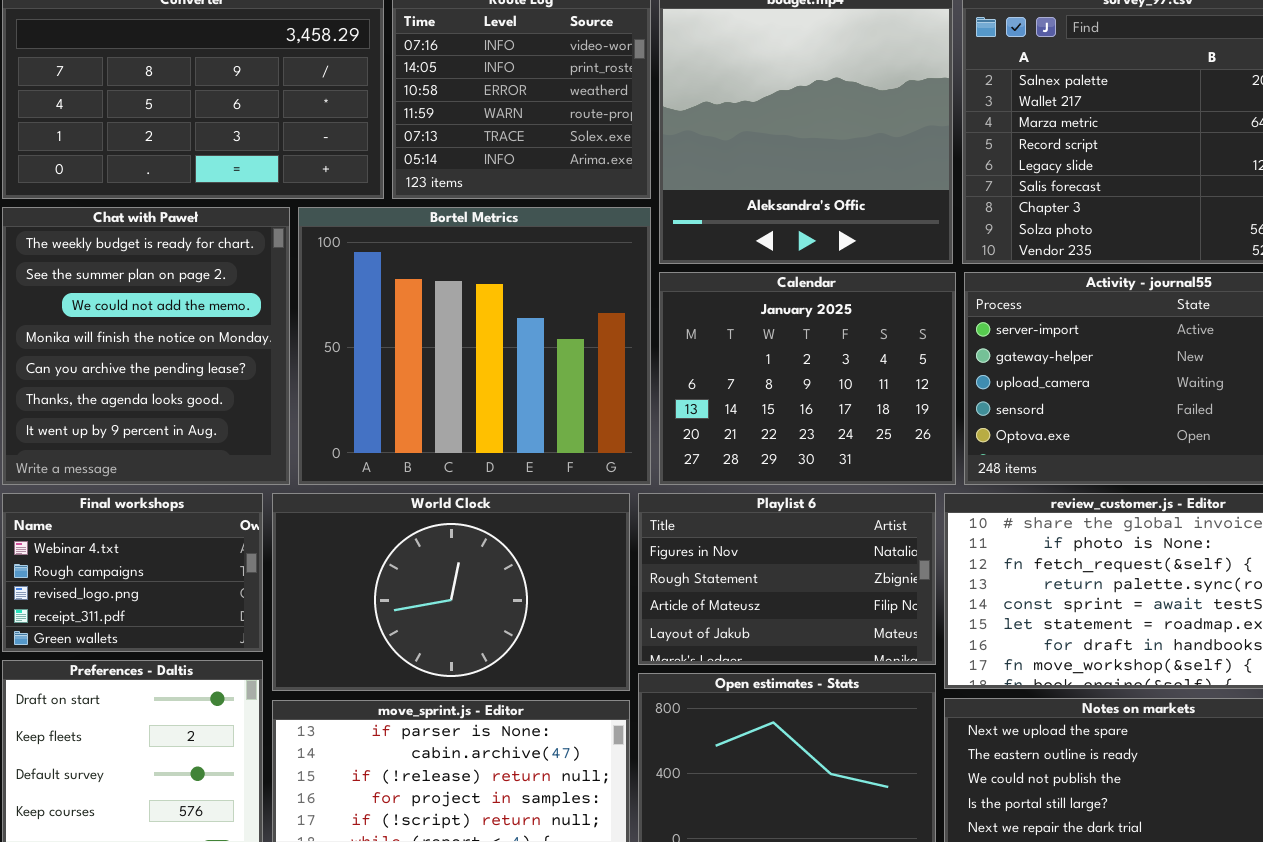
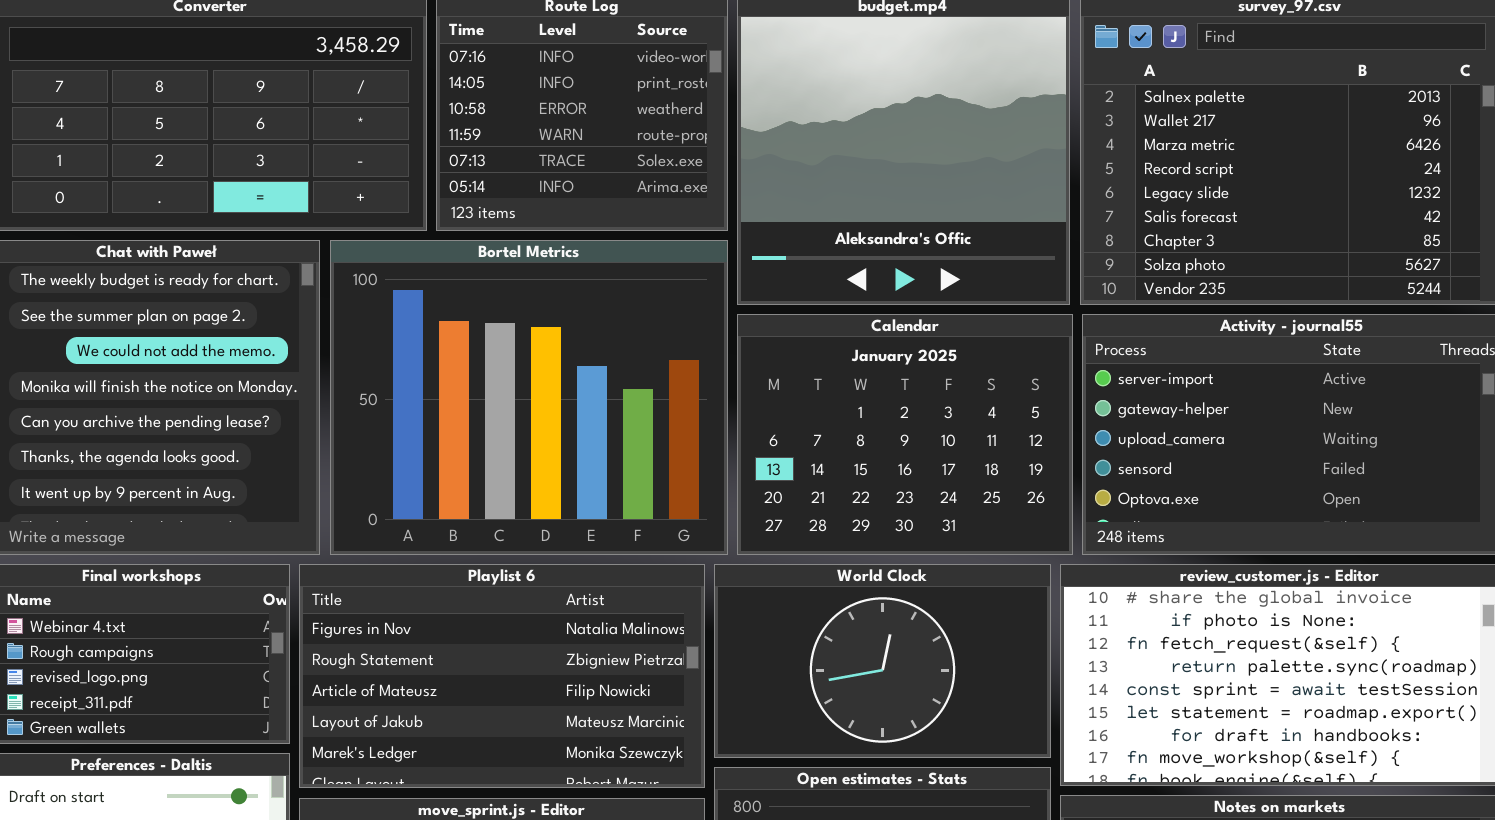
World Clock: [272,493,630,691] -> [714,564,1051,758], moved, resized
Playlist 6: [638,493,936,665] -> [299,564,705,788], moved, resized

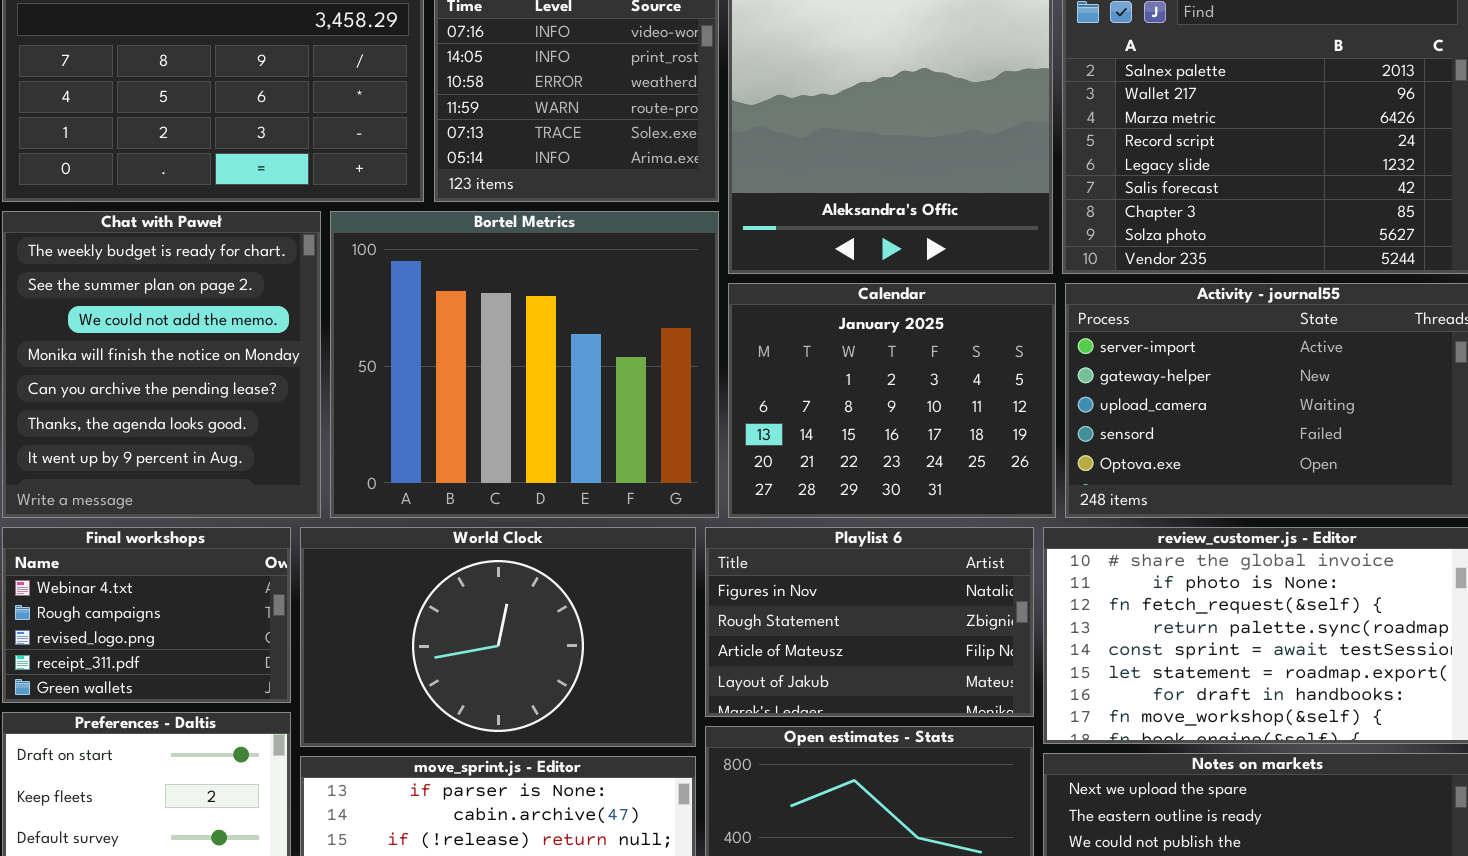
Playlist 6: [299,564,705,788] -> [705,527,1034,717], moved, resized
World Clock: [714,564,1051,758] -> [300,527,696,747], moved, resized

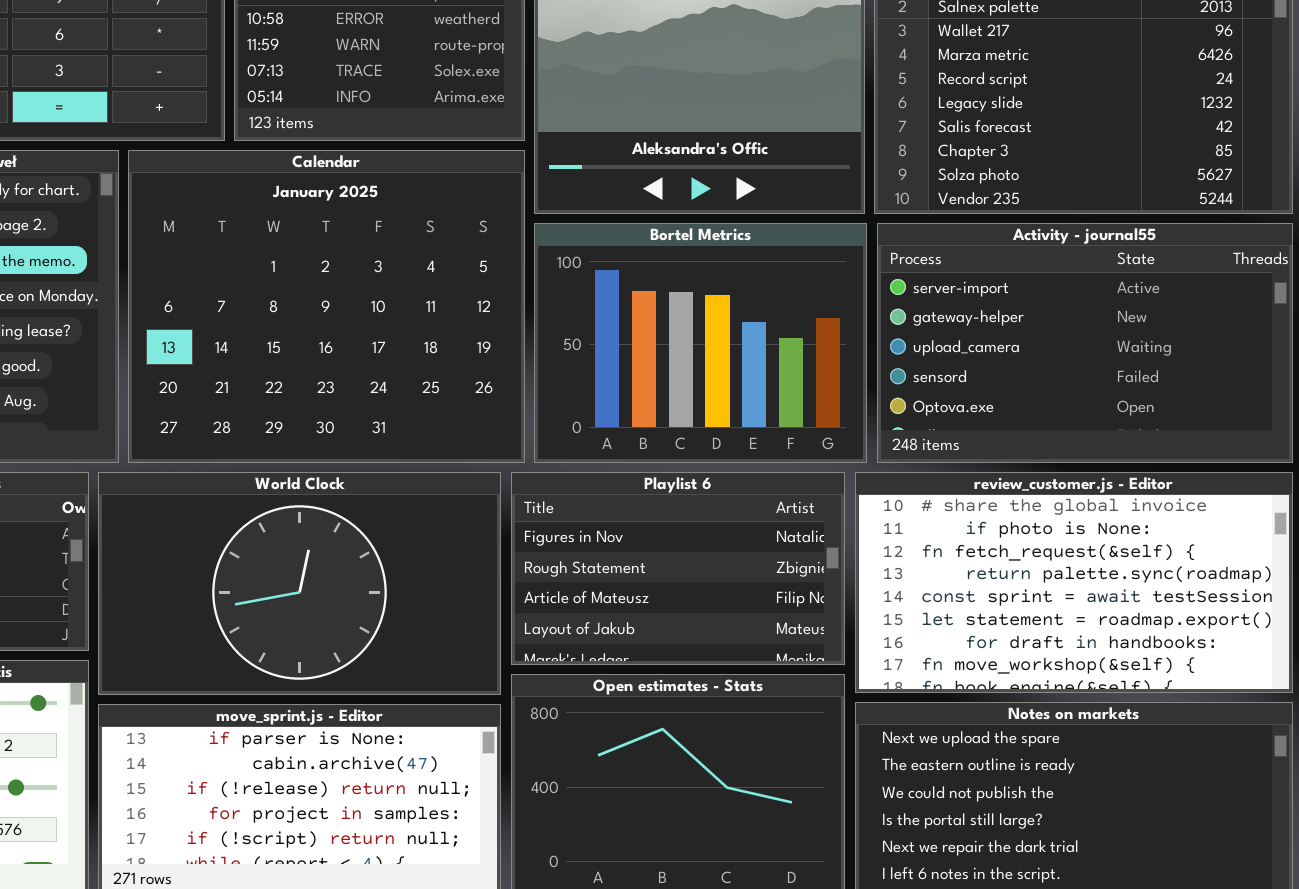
Bortel Metrics: [330,211,719,518] -> [534,223,867,463], moved, resized
Calendar: [728,283,1056,518] -> [128,150,525,463], moved, resized

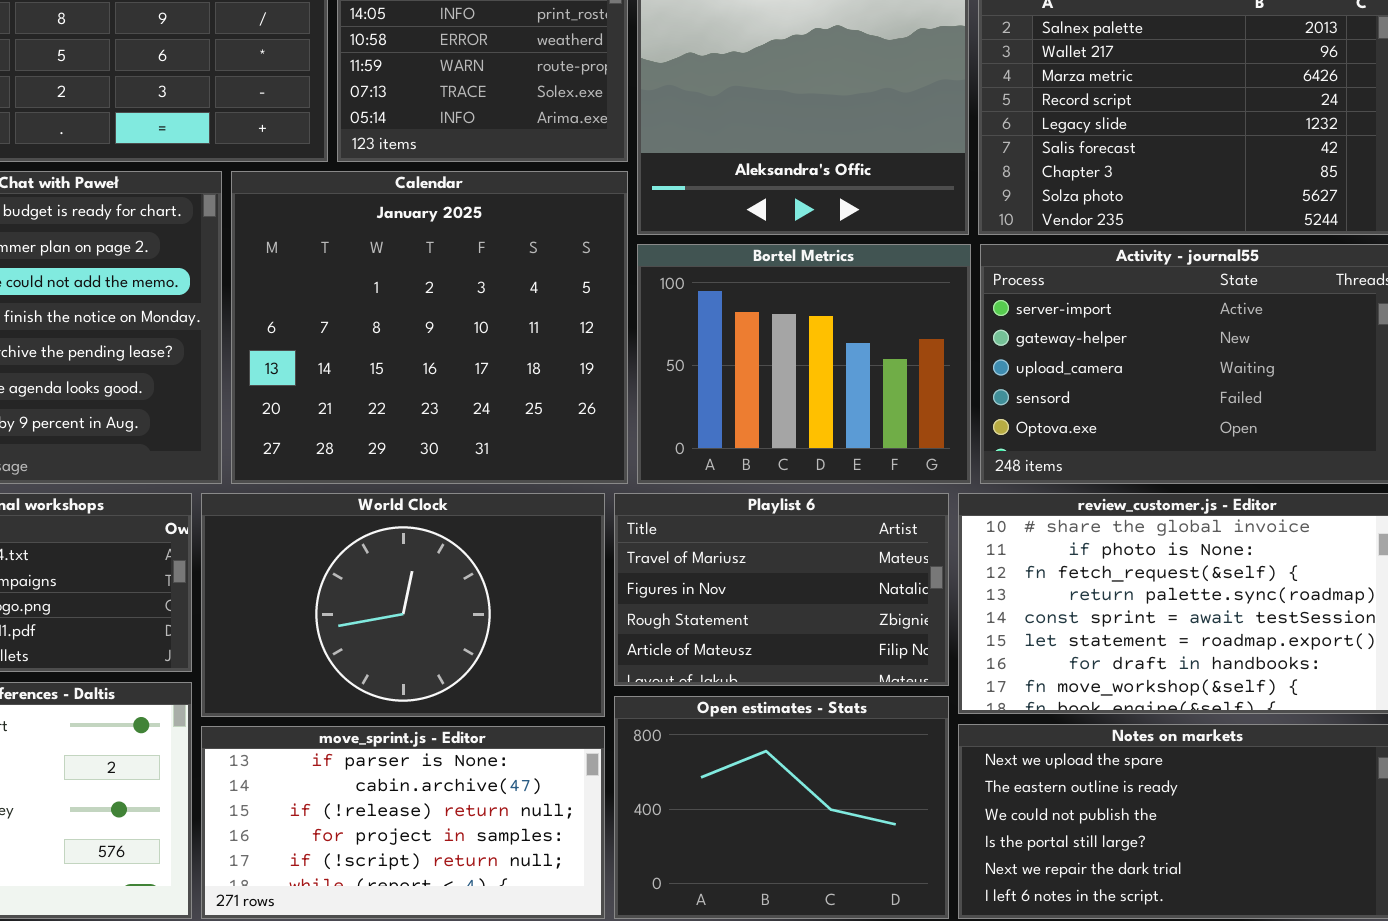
Playlist 6: [511,472,845,665] -> [614,493,949,686], scrolled up 1 row

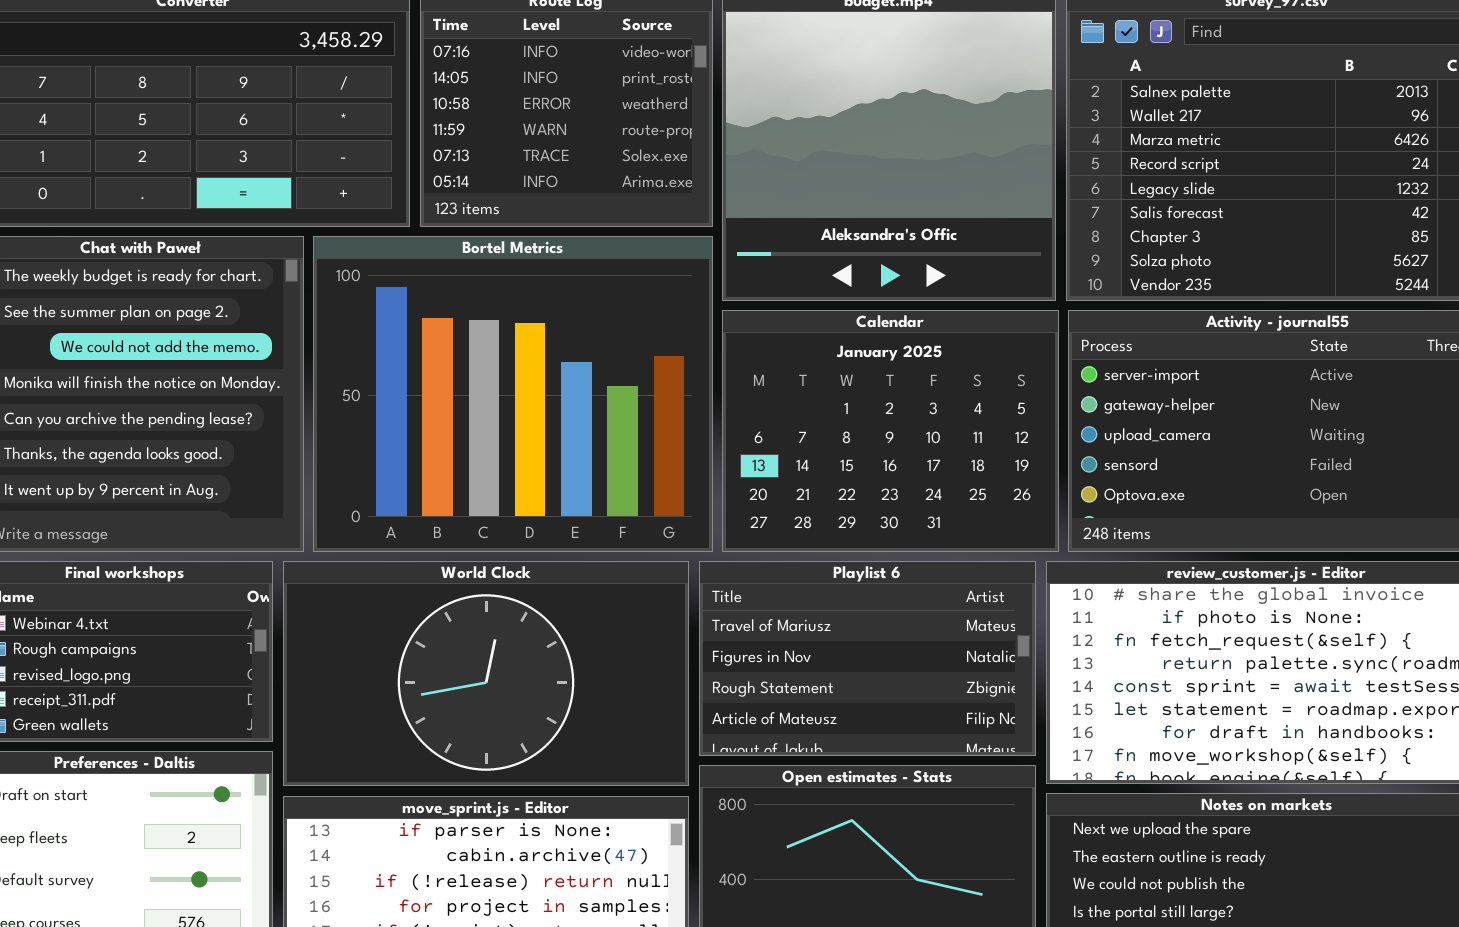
Calendar: [231,171,628,484] -> [722,310,1059,552], moved, resized
Bortel Metrics: [637,244,971,484] -> [313,236,713,552], moved, resized

